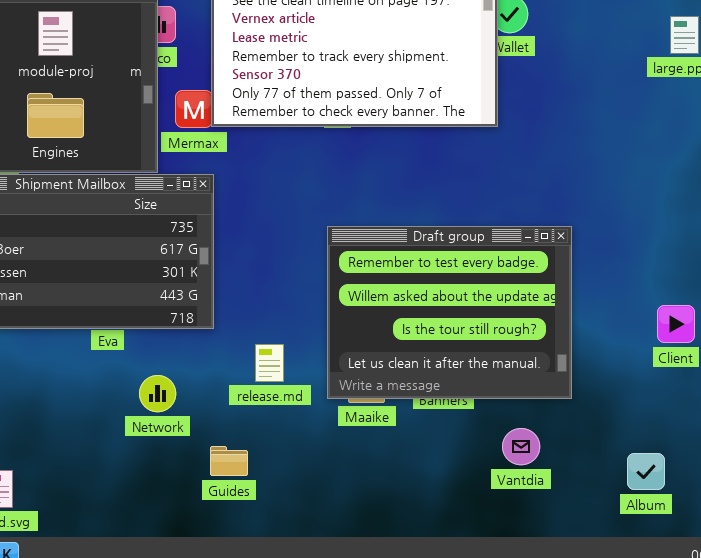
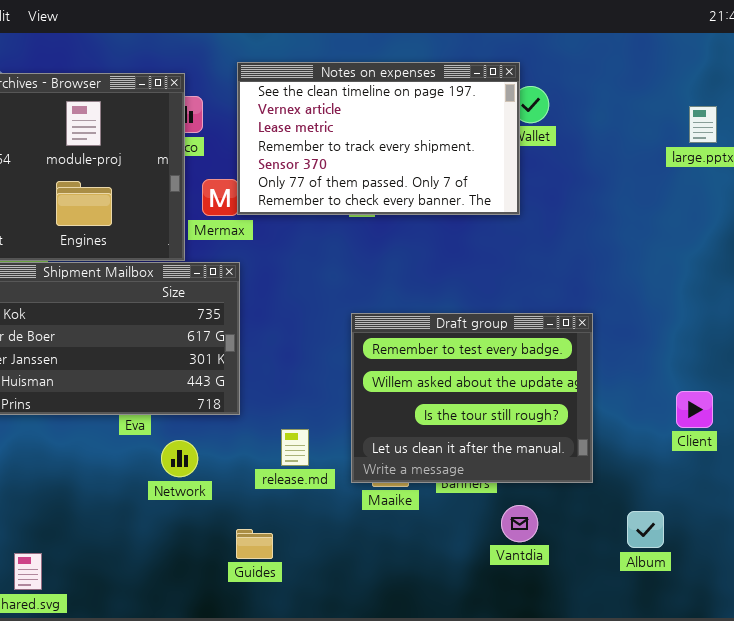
Network: [139,375,176,412] -> [161,440,198,477], moved
Vantdia: [502,428,540,465] -> [501,505,538,542], moved
Album: [627,453,665,490] -> [627,511,664,548], moved

